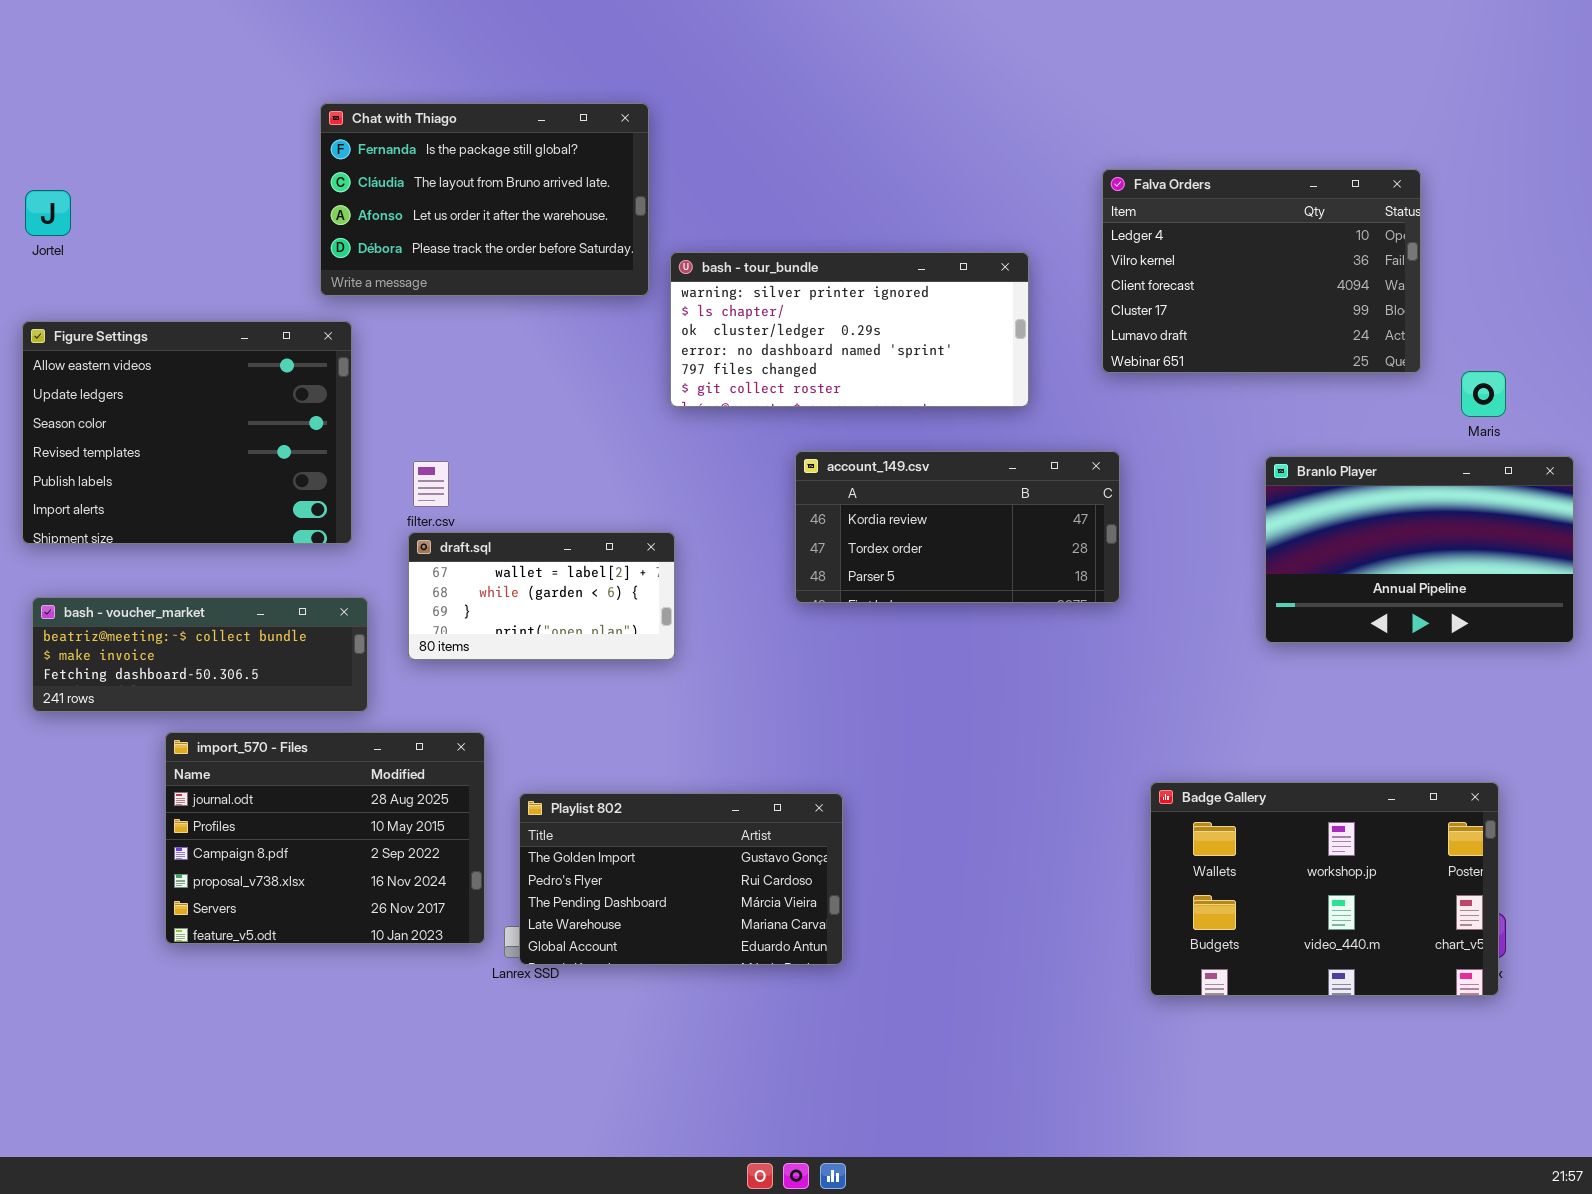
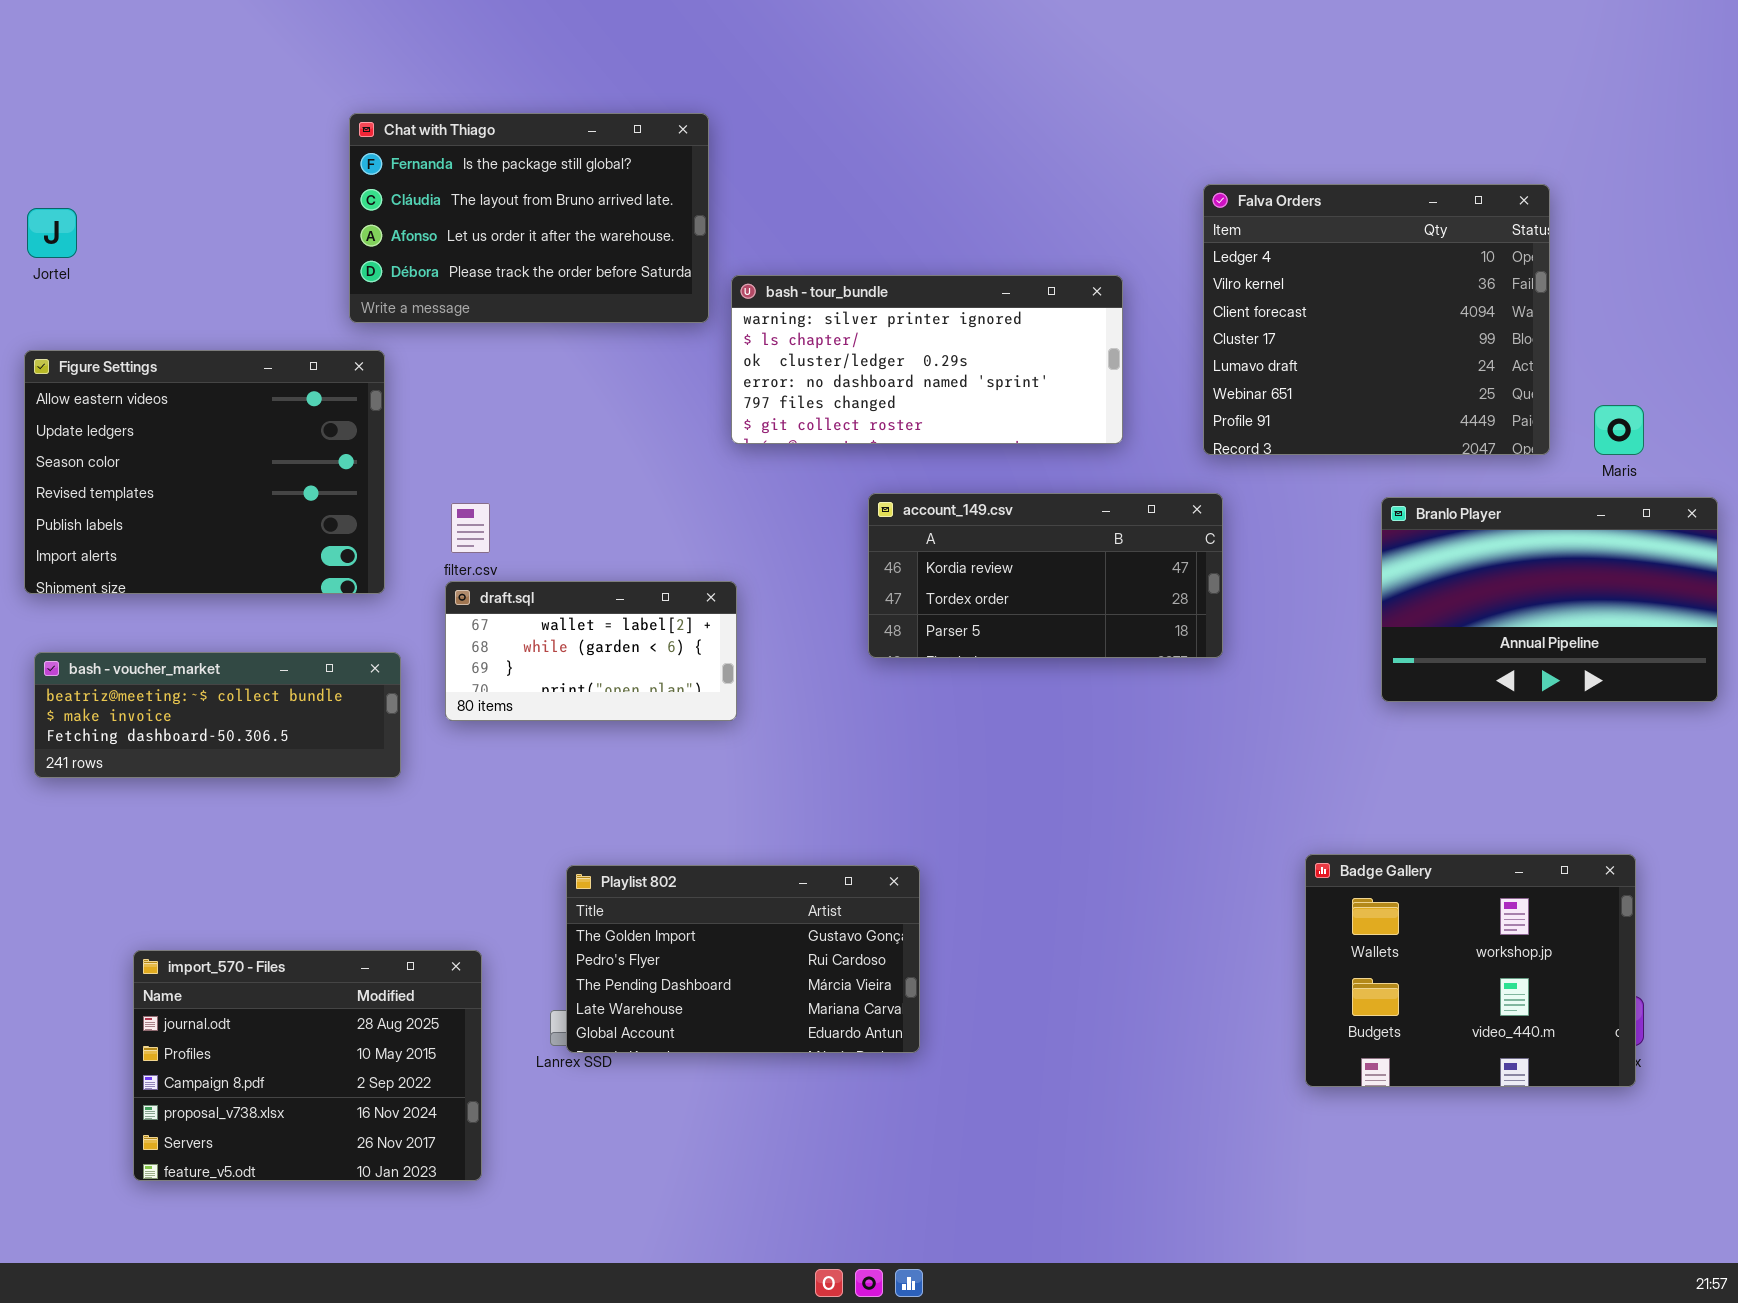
Falva Orders: [1102,169,1421,373] -> [1203,184,1550,455], resized
import_570 - Files: [165,732,485,944] -> [133,950,482,1181], moved
Badge Gallery: [1150,782,1499,996] -> [1305,854,1636,1087], resized

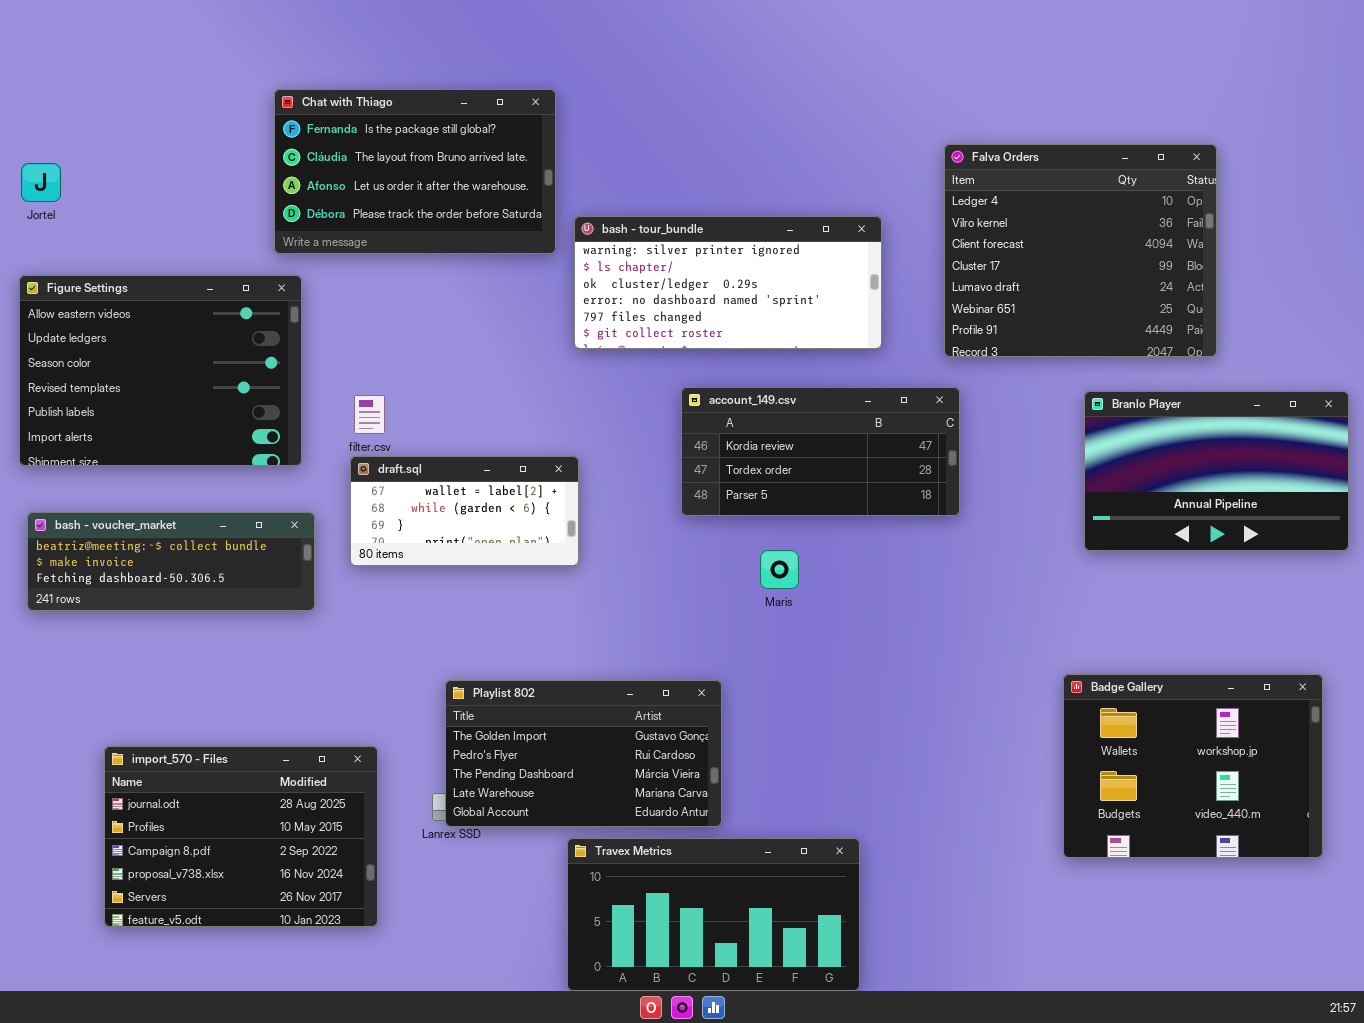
Maris: [1594,405,1644,455] -> [760,550,799,589], moved
Badge Gallery: [1305,854,1636,1087] -> [1063,674,1323,858], moved
Travex Metrics: none -> [567,838,860,991], opened

